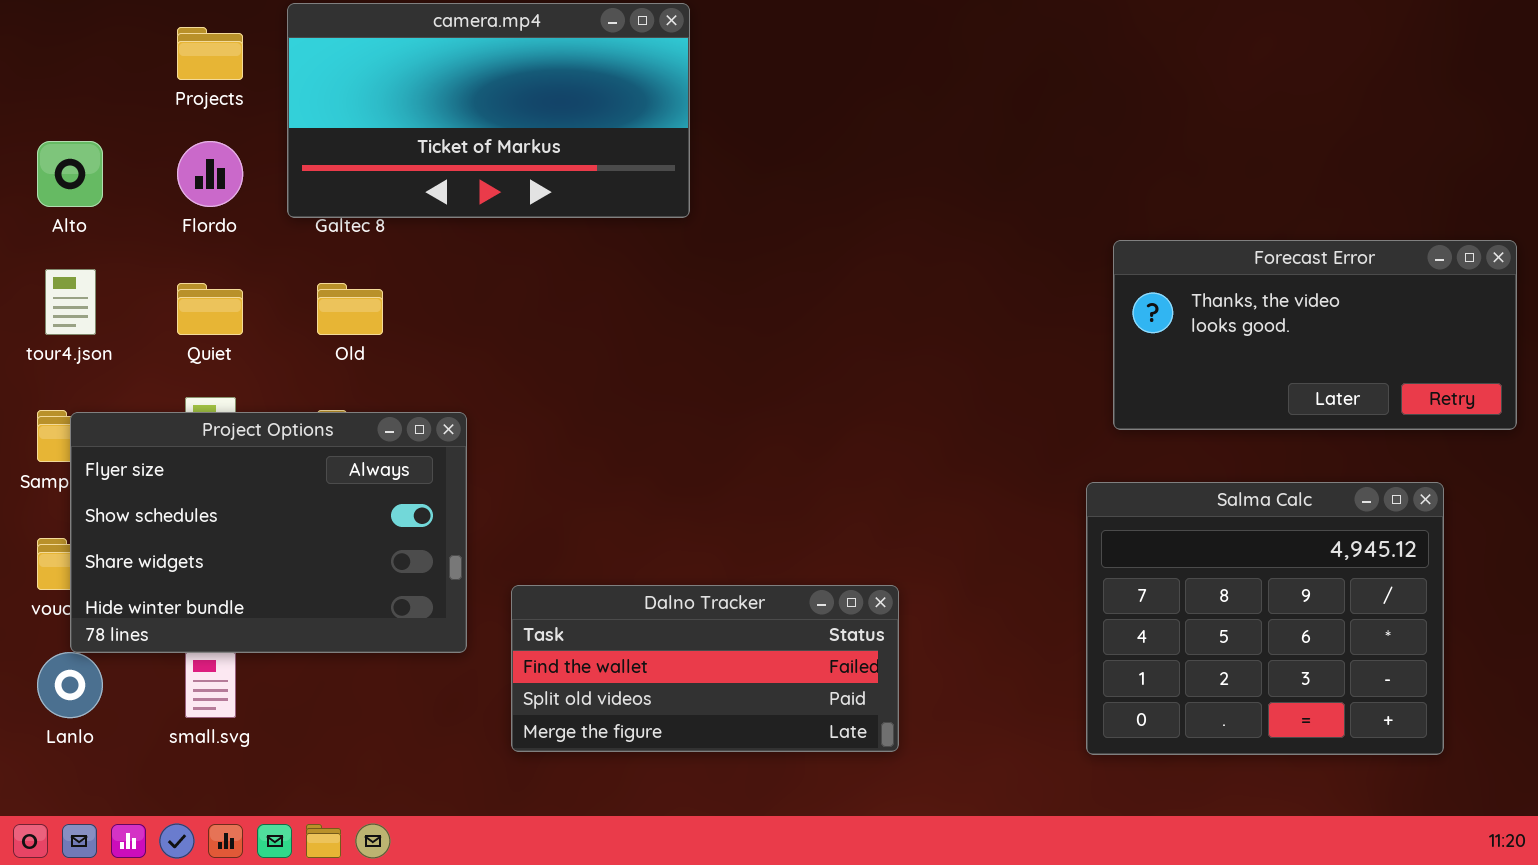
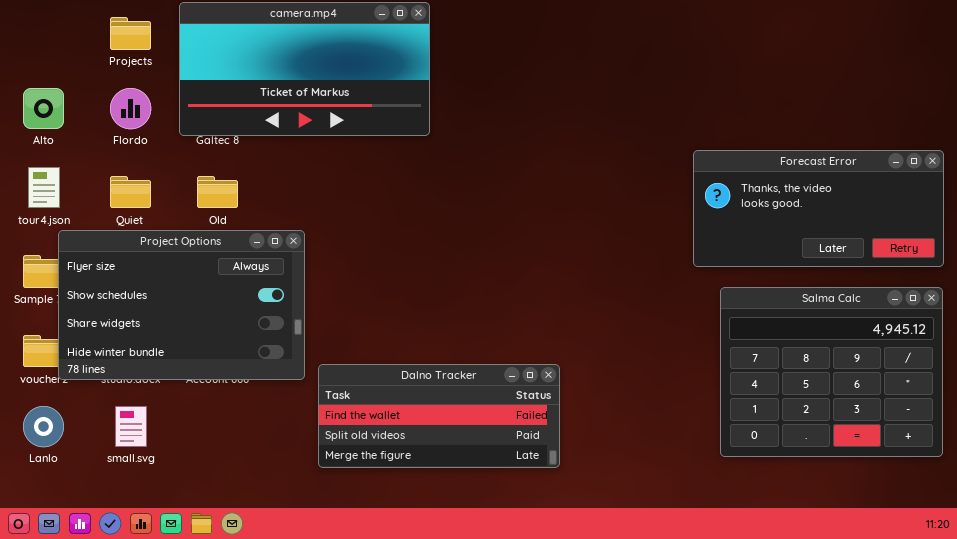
Project Options: [70,412,467,653] -> [58,230,305,380], moved
Salma Calc: [1086,482,1444,755] -> [720,287,943,457], moved

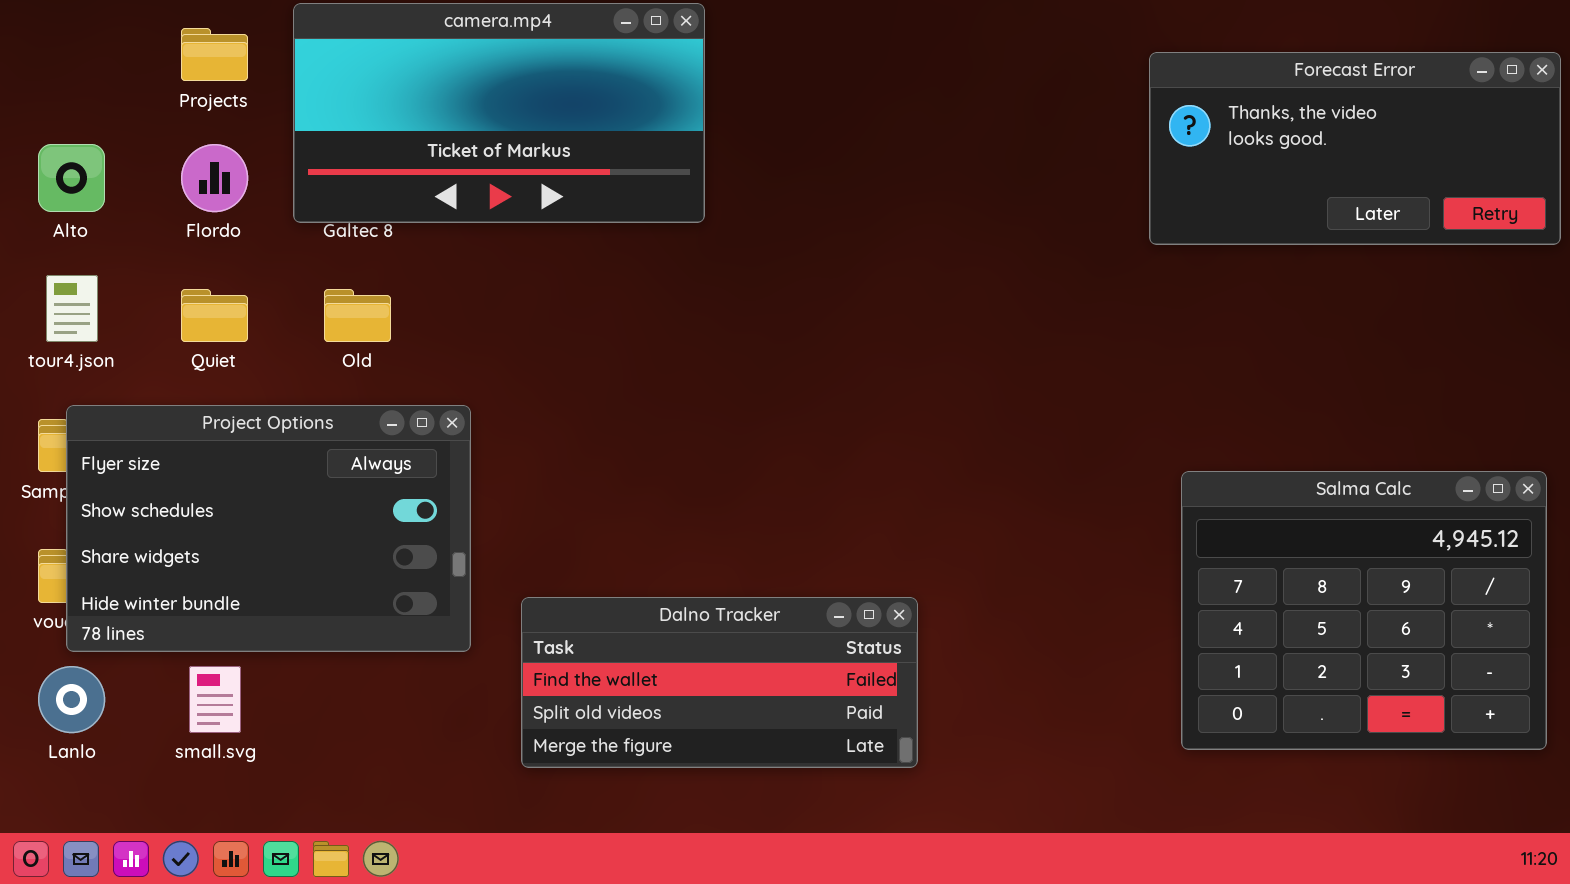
Forecast Error: [693,150,944,267] -> [1149,52,1561,245], moved
Project Options: [58,230,305,380] -> [66,405,471,652], moved

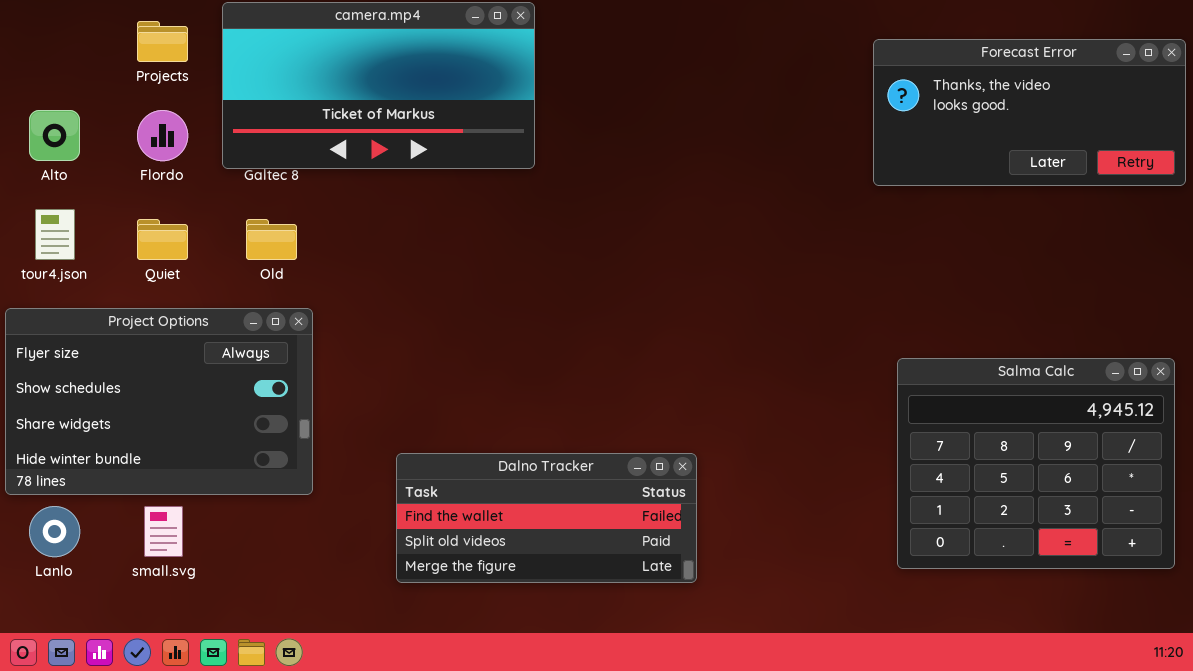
Project Options: [66,405,471,652] -> [5,308,313,495], moved

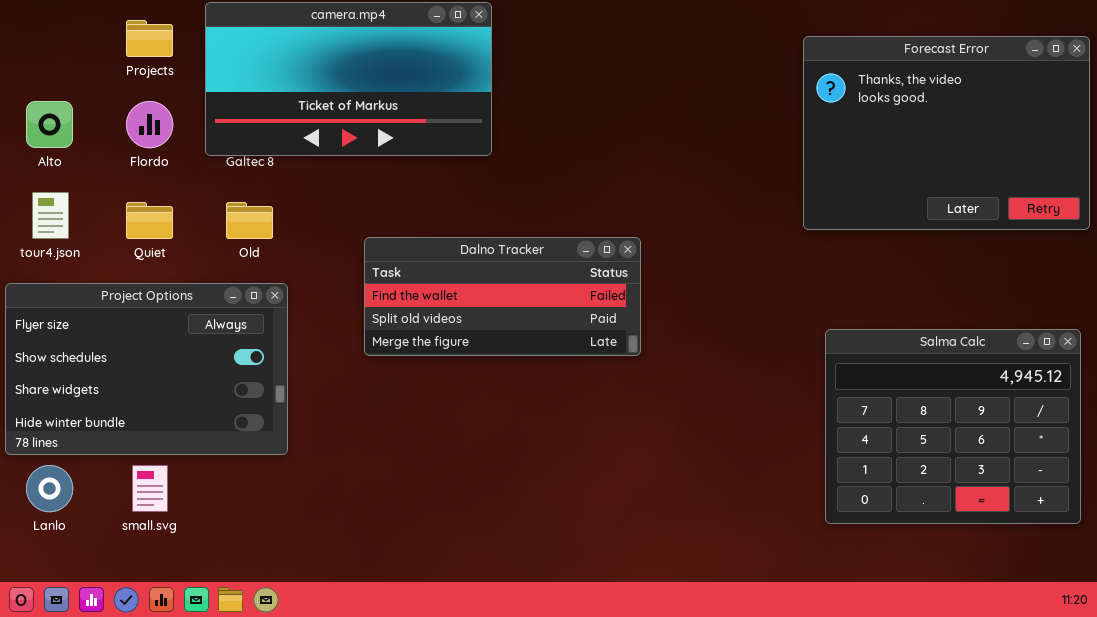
Forecast Error: [873,39,1186,186] -> [803,36,1090,230], resized
Dalno Tracker: [396,453,697,583] -> [364,237,641,356], moved

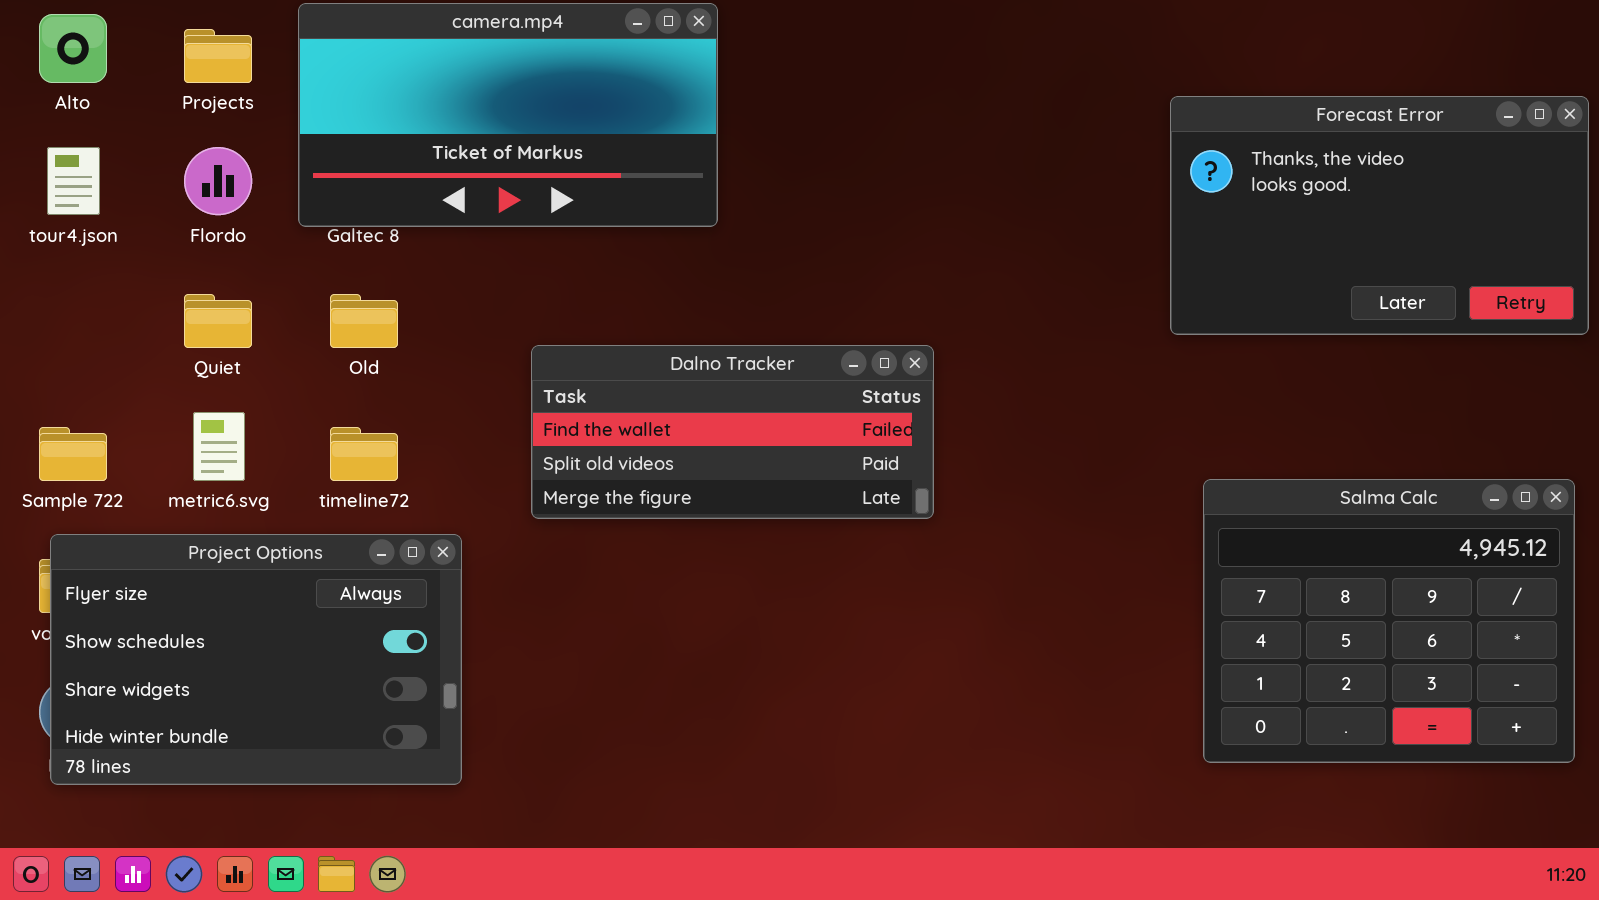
Forecast Error: [803,36,1090,230] -> [1170,96,1589,335], resized
Alto: [26,101,73,148] -> [39,14,107,83], moved
tour4.json: [32,192,69,239] -> [47,147,100,215], moved
Project Options: [5,283,288,455] -> [50,534,462,785], moved

